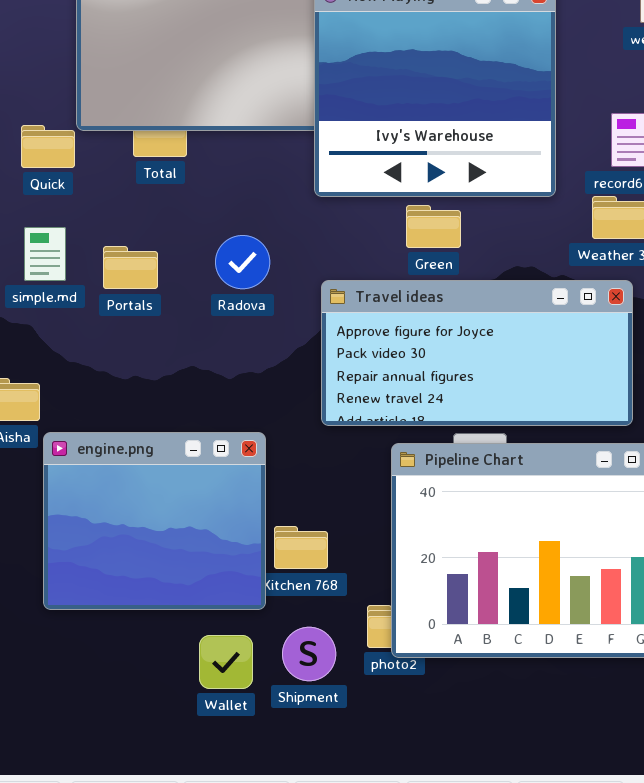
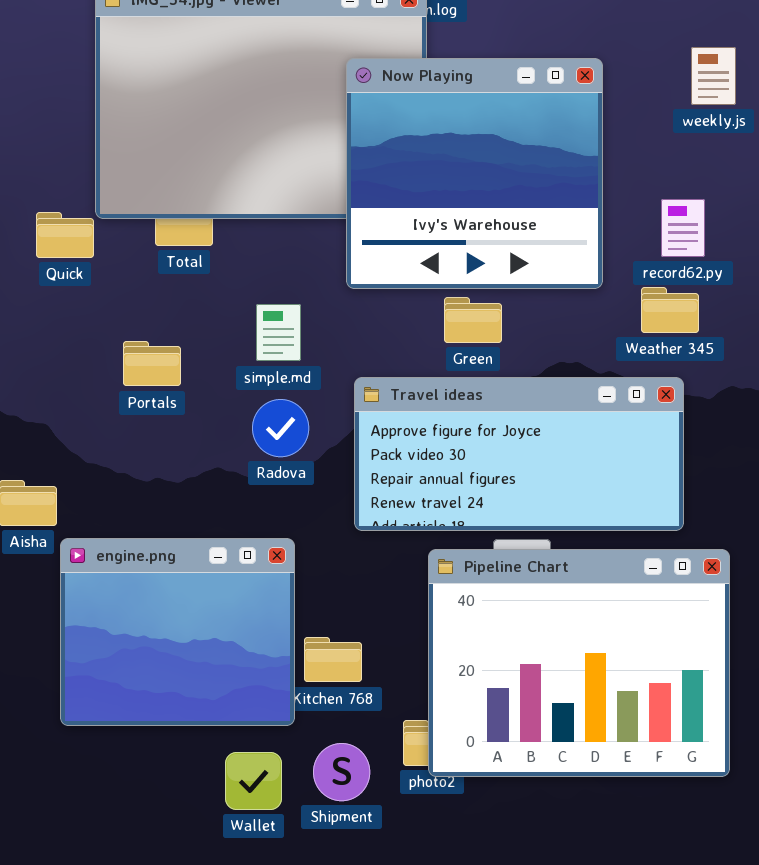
simple.md: [24,227,66,281] -> [256,304,301,361], moved
Radova: [215,235,270,289] -> [252,399,309,457], moved

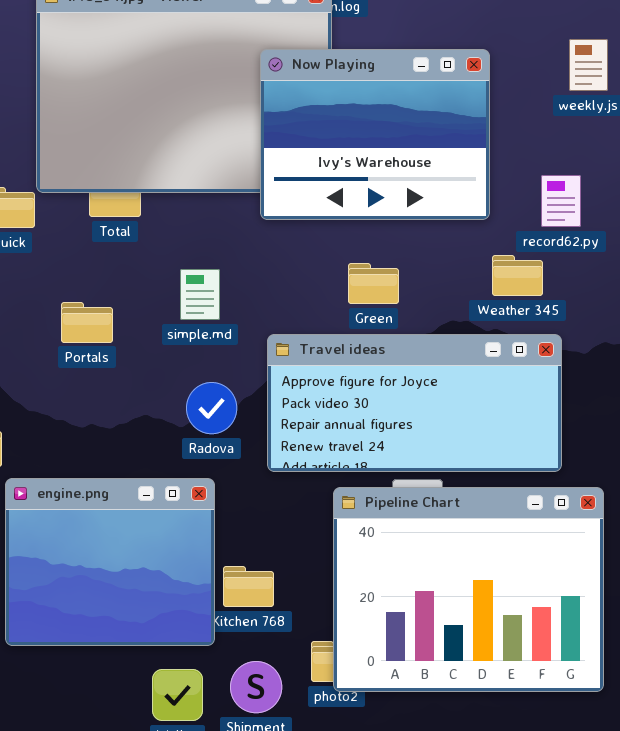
Now Playing: [346,58,603,289] -> [260,49,490,220], resized
Weather 345: [641,287,699,333] -> [492,255,543,296], moved
Radova: [252,399,309,457] -> [186,382,237,434], moved

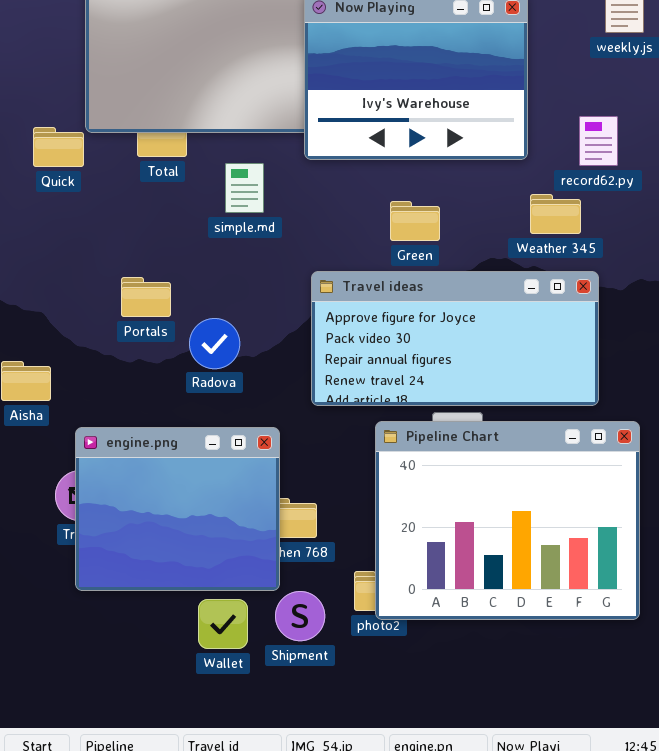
simple.md: [180,269,220,320] -> [225,163,264,213], moved
Portals: [61,302,113,343] -> [121,277,171,317], moved
Radova: [186,382,237,434] -> [189,318,240,369], moved
engine.png: [5,478,215,646] -> [75,427,280,591], moved

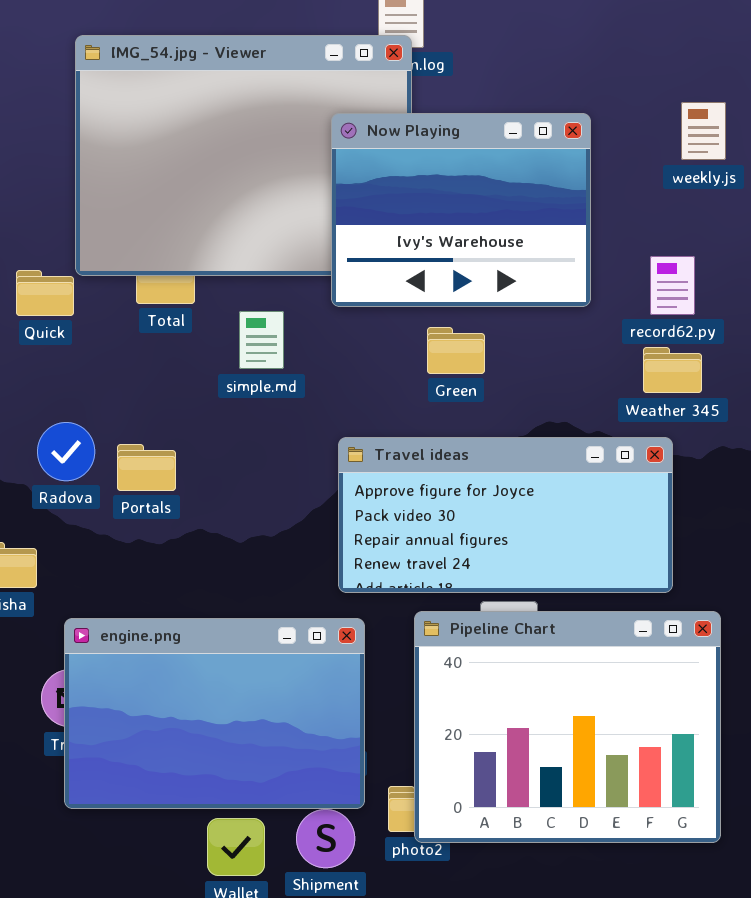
Weather 345: [530,194,581,234] -> [643,347,702,393], moved
Green: [390,201,440,241] -> [427,327,485,374], moved
Radova: [189,318,240,369] -> [37,422,95,481], moved
engine.png: [75,427,280,591] -> [64,618,365,809], resized

